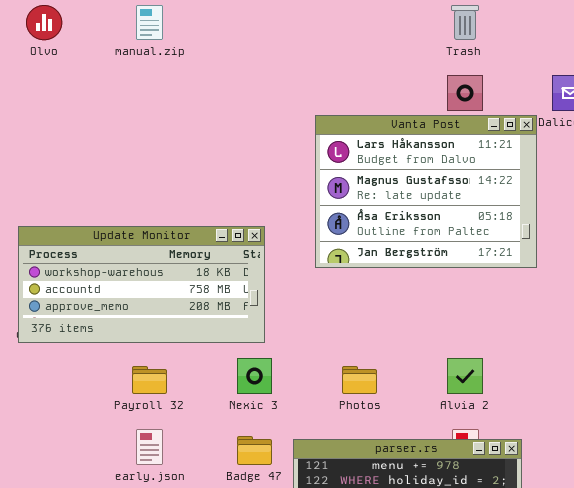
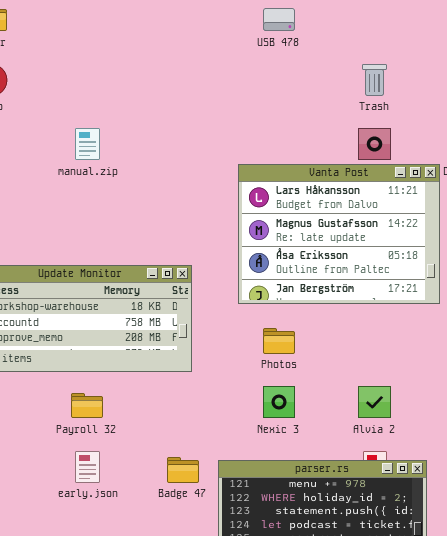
manual.zip: [136,5,163,40] -> [75,128,100,160], moved
Nexic 3: [237,358,272,394] -> [263,386,295,418], moved
Photos: [342,366,377,394] -> [263,328,295,354], moved

